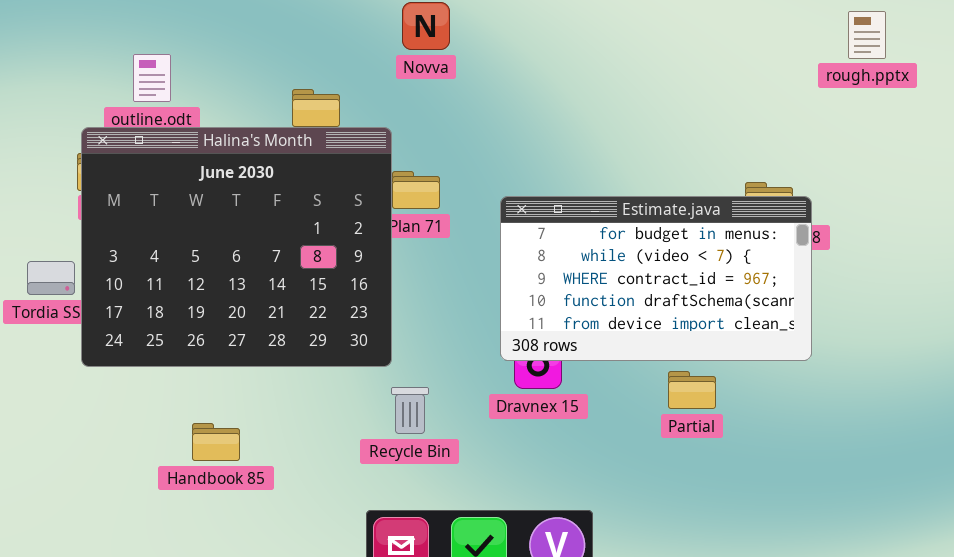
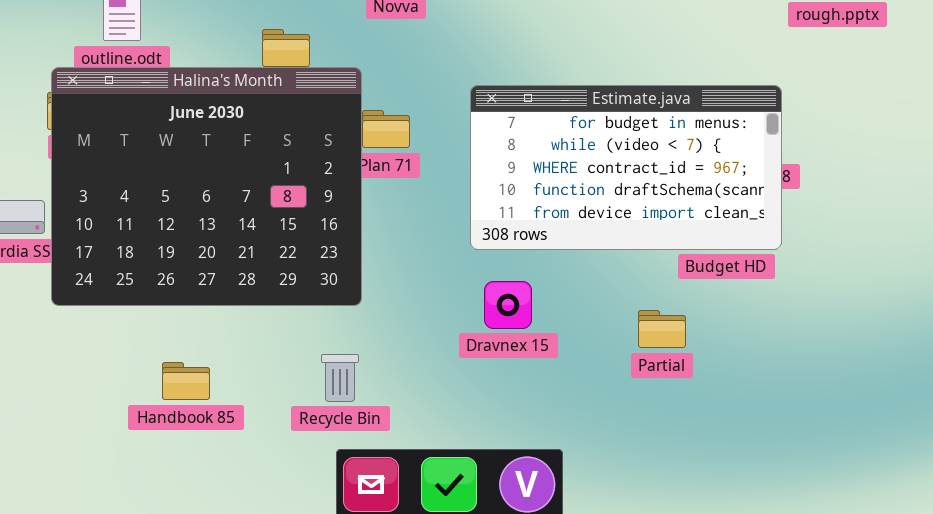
Estimate.java: [500,196,812,361] -> [470,85,782,250], moved
Recycle Bin: [391,387,429,434] -> [321,354,359,402], moved

